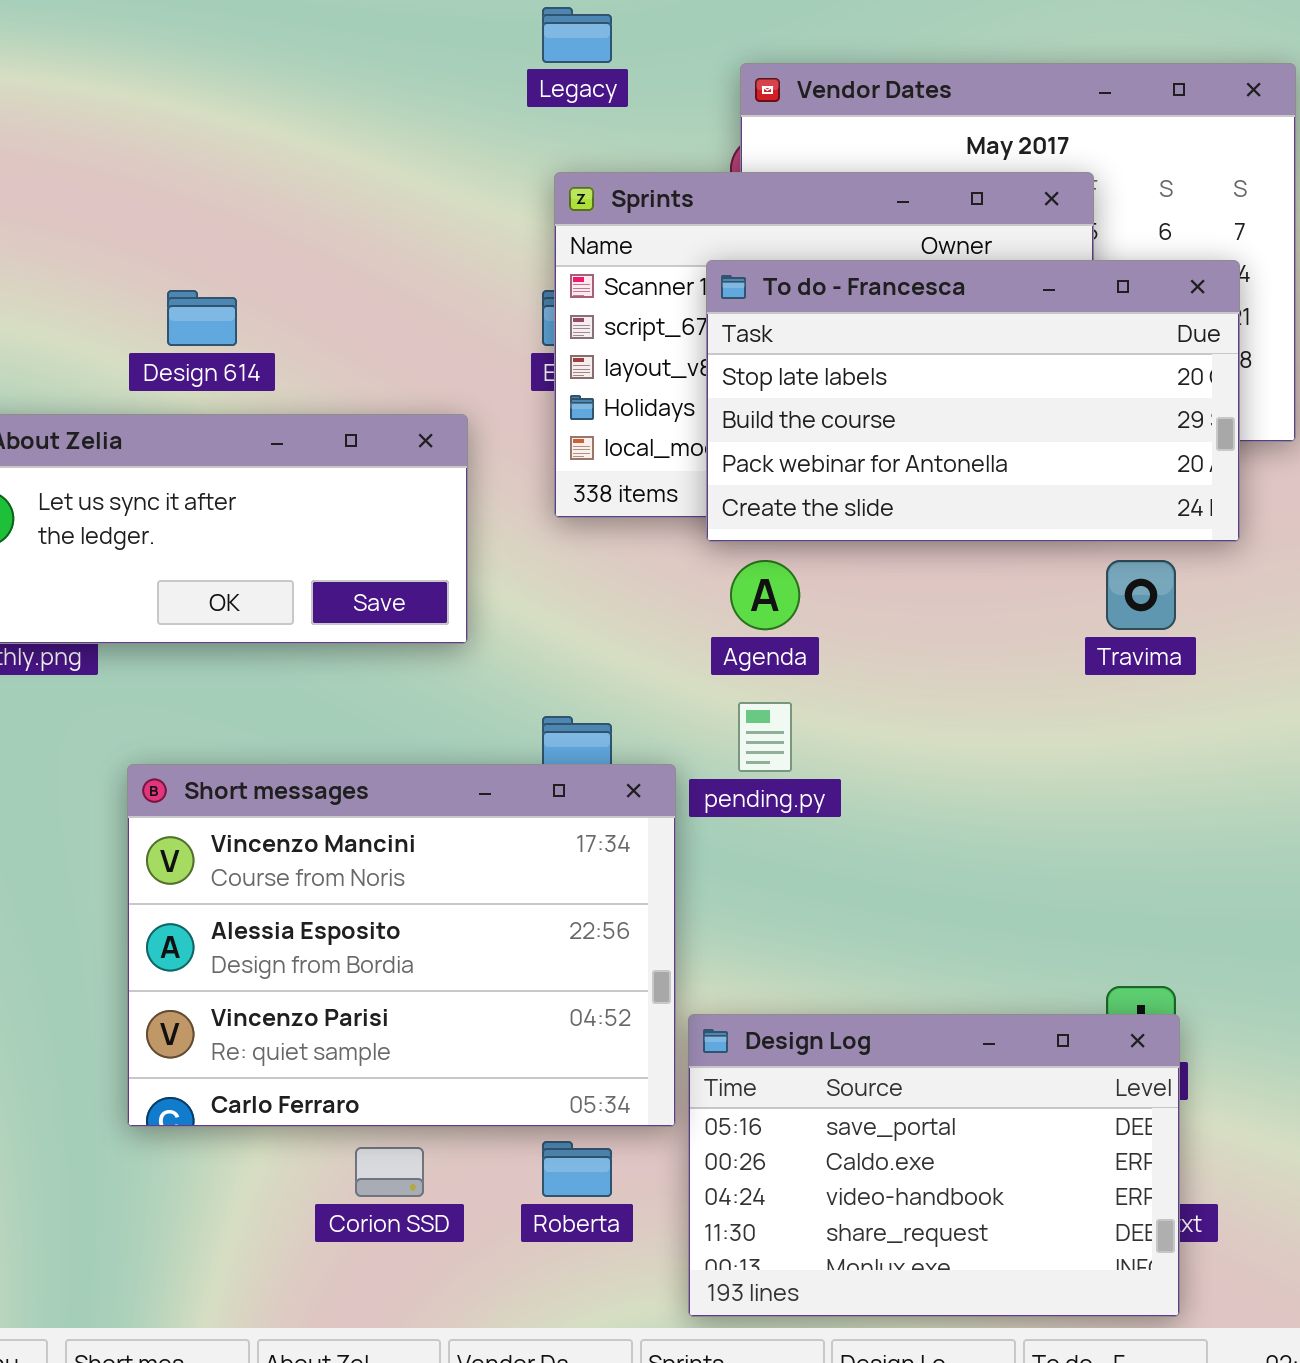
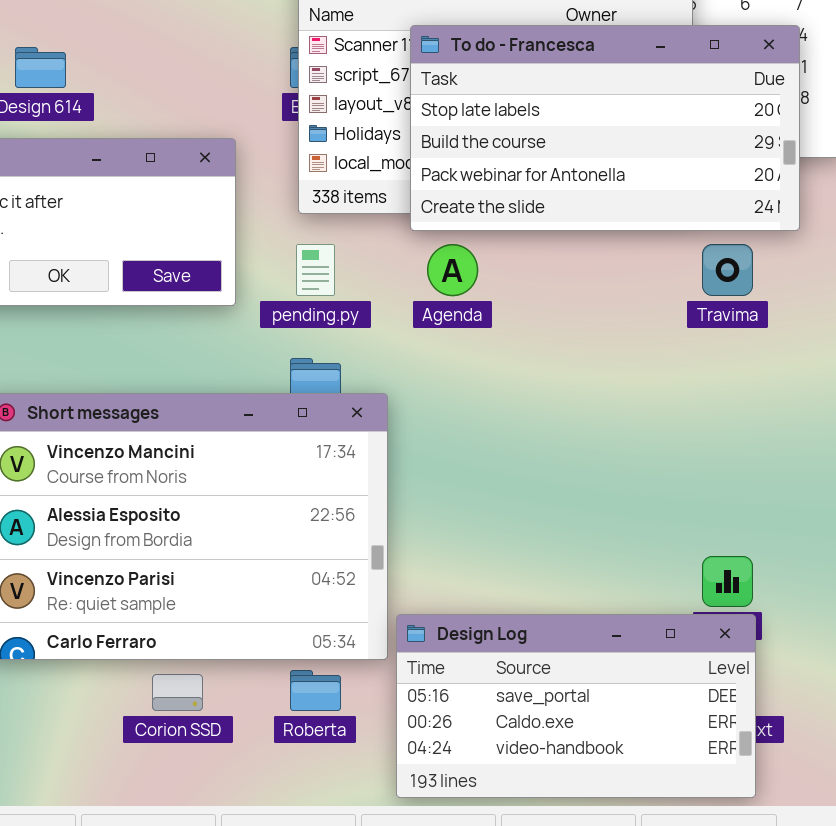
pending.py: [738,702,792,772] -> [296,244,335,296], moved
Design Log: [688,1014,1180,1317] -> [396,614,756,798], resized

